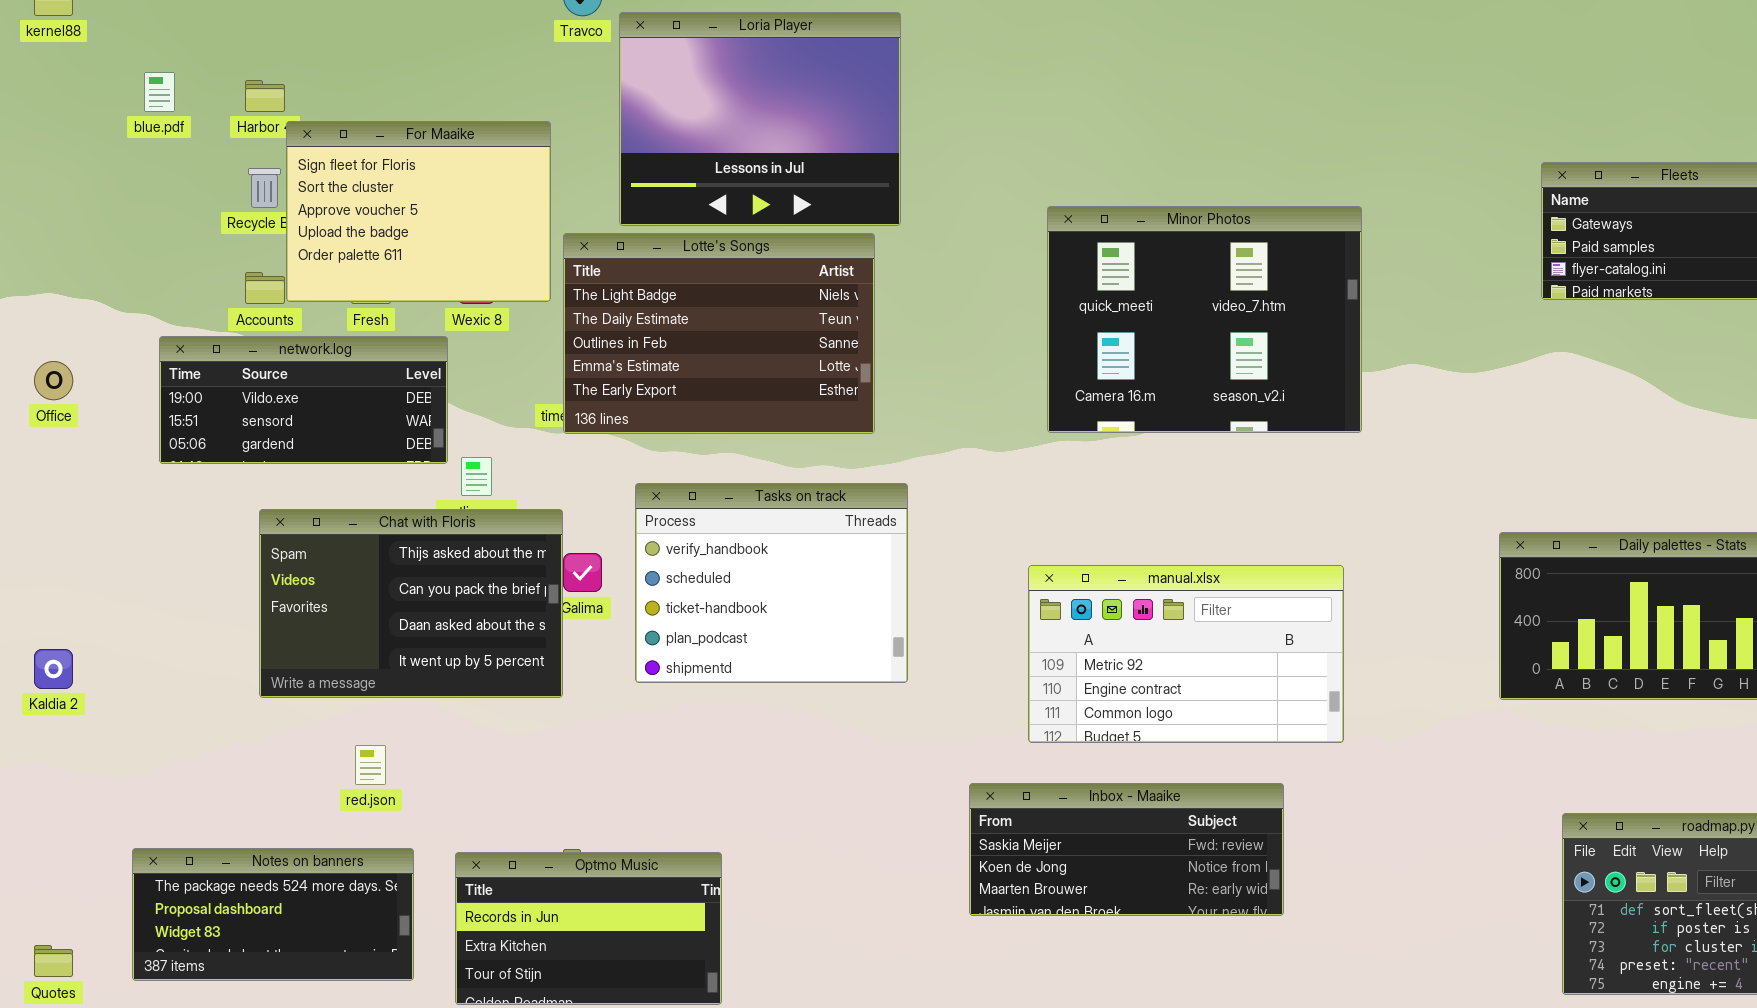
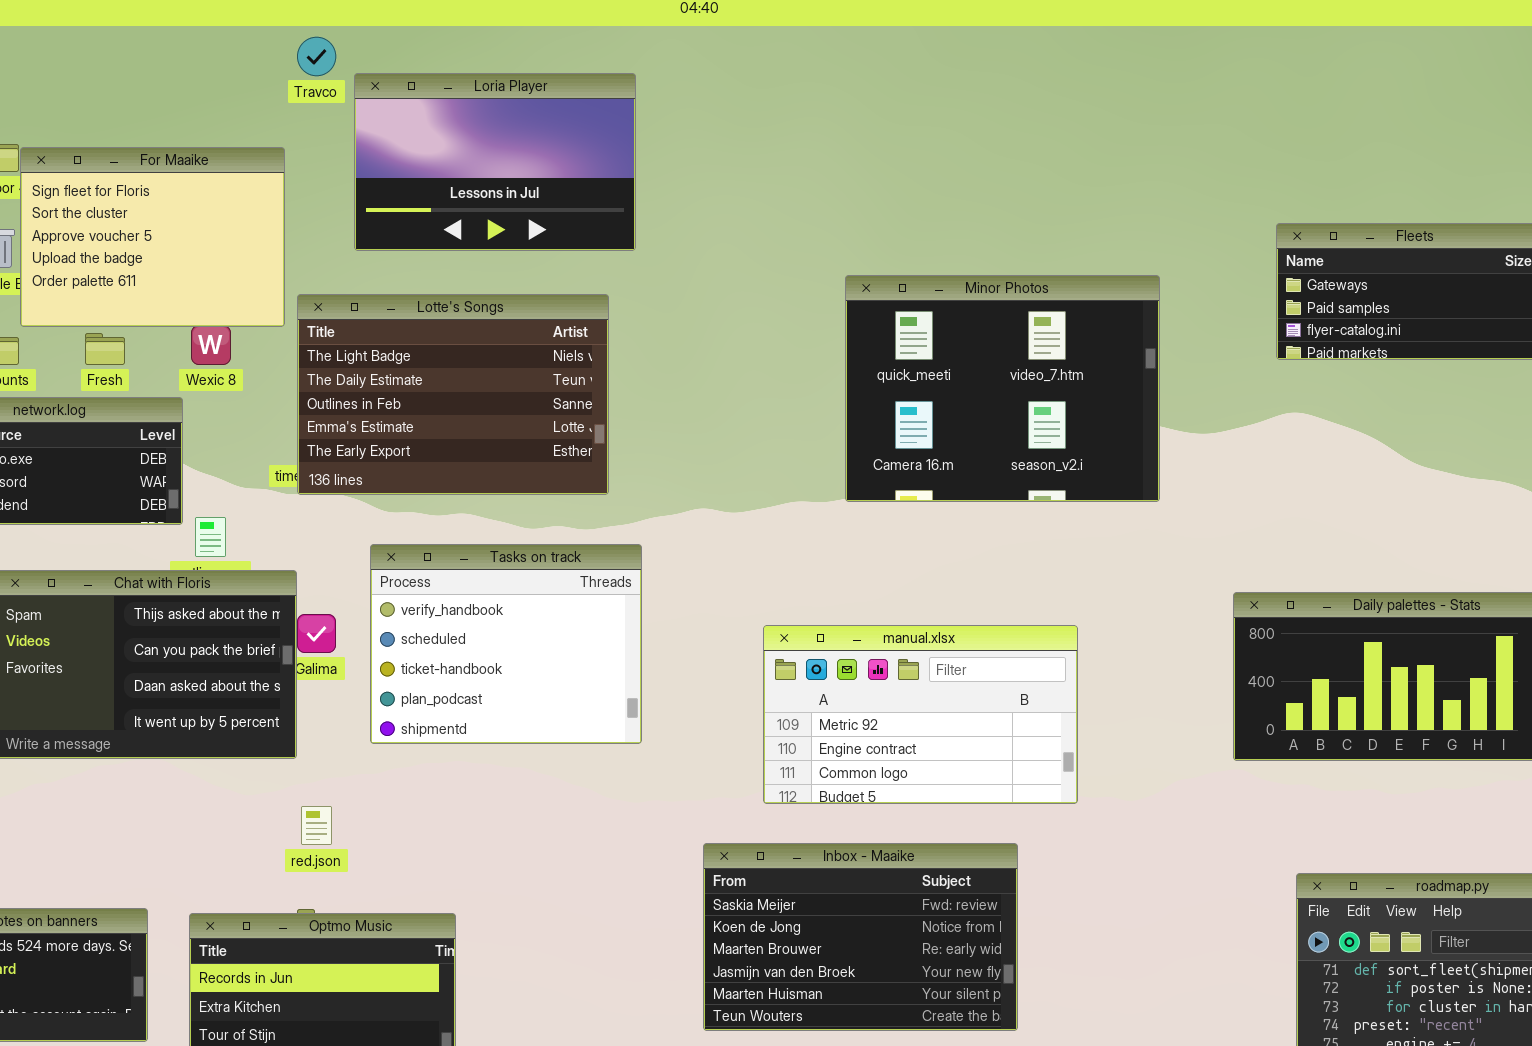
Loria Player: [619,12,901,226] -> [354,73,636,251], resized
For Maaike: [286,121,551,302] -> [20,147,285,327], moved
Minor Photos: [1047,206,1362,433] -> [845,275,1160,502], moved
red.json: [355,745,386,785] -> [301,806,332,845], moved
Inbox - Maaike: [969,783,1284,916] -> [703,843,1018,1031], resized

